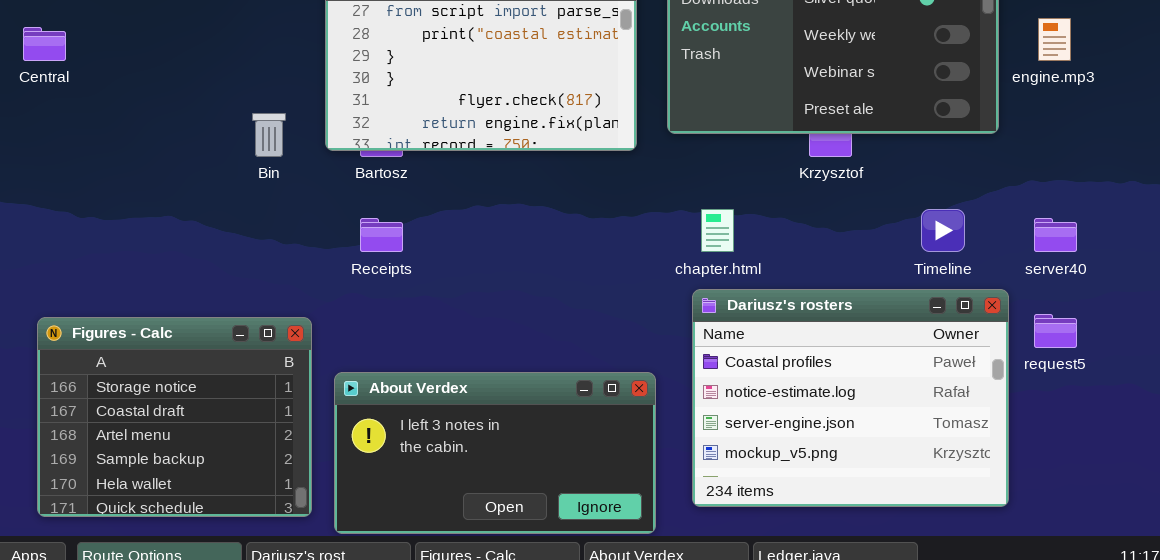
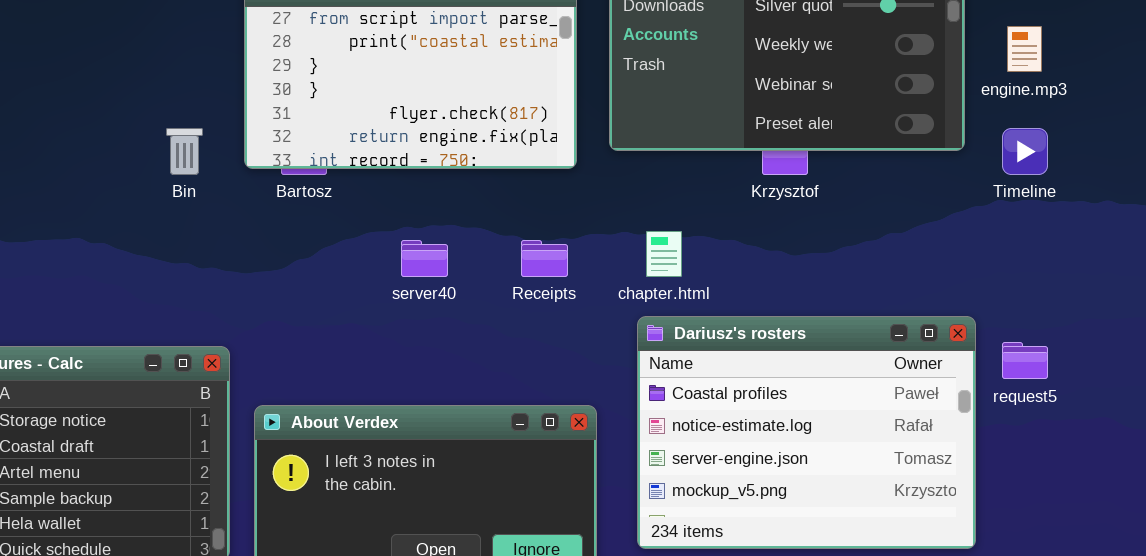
Timeline: [921,209,965,252] -> [1002,128,1048,175], moved
Receipts: [360,218,403,252] -> [521,240,568,277], moved
server40: [1034,218,1077,252] -> [401,240,448,277], moved

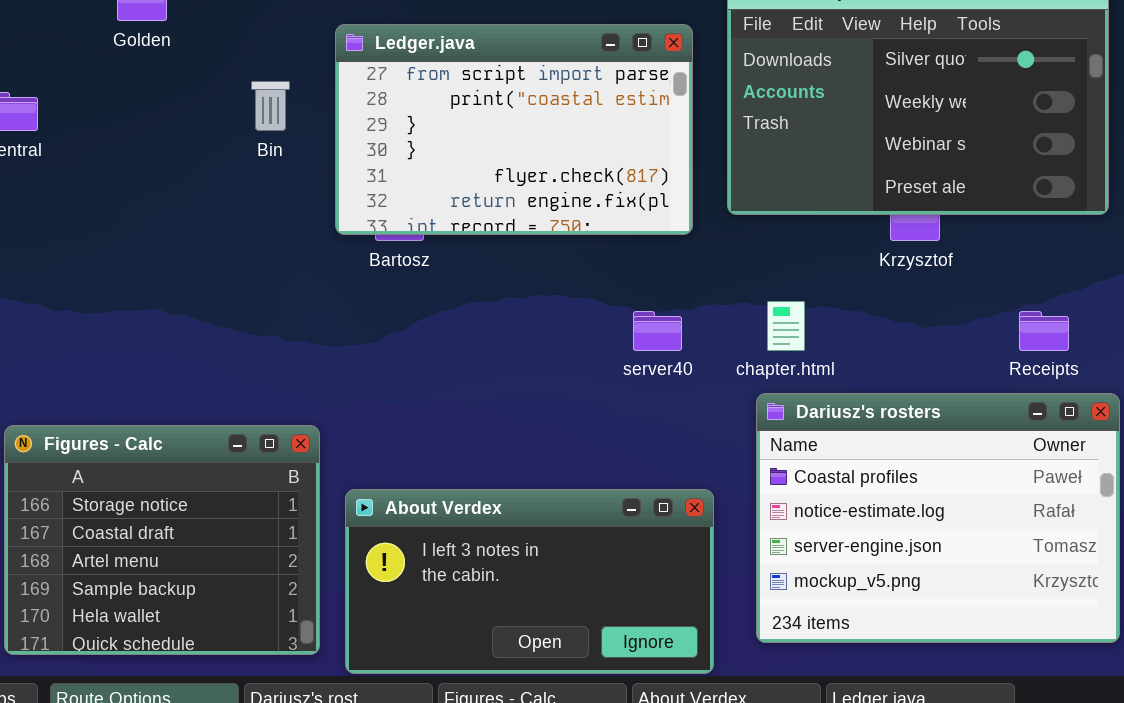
Bin: [166,128,203,175] -> [251,81,290,131], moved
server40: [401,240,448,277] -> [633,311,682,351], moved
Receipts: [521,240,568,277] -> [1019,311,1069,351], moved

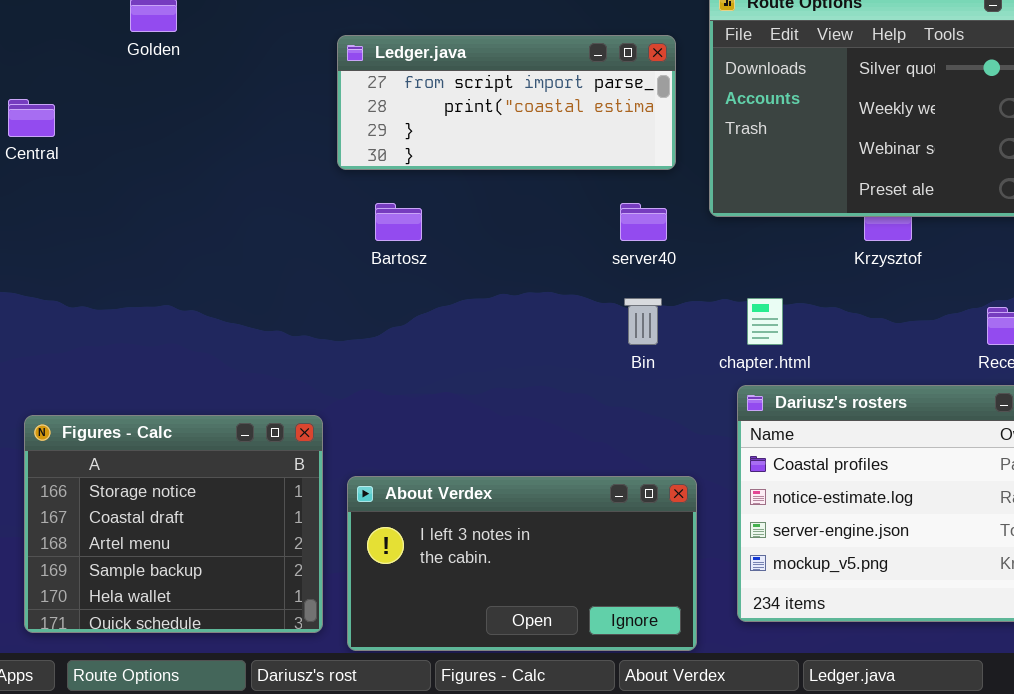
Ledger.java: [335,24,693,235] -> [337,35,676,170], resized
Bin: [251,81,290,131] -> [624,298,662,345], moved
server40: [633,311,682,351] -> [620,203,667,241], moved

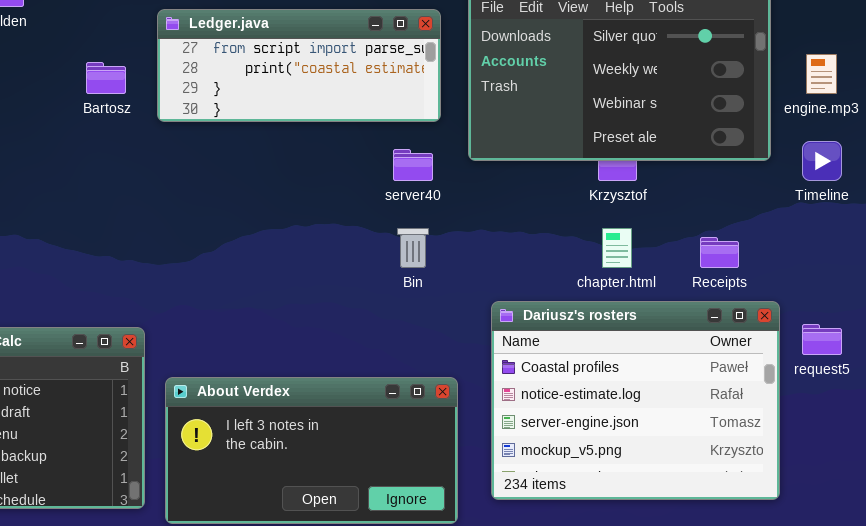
Bartosz: [375,203,422,241] -> [86,62,126,94], moved
chapter.html: [747,298,783,345] -> [602,228,632,268], moved

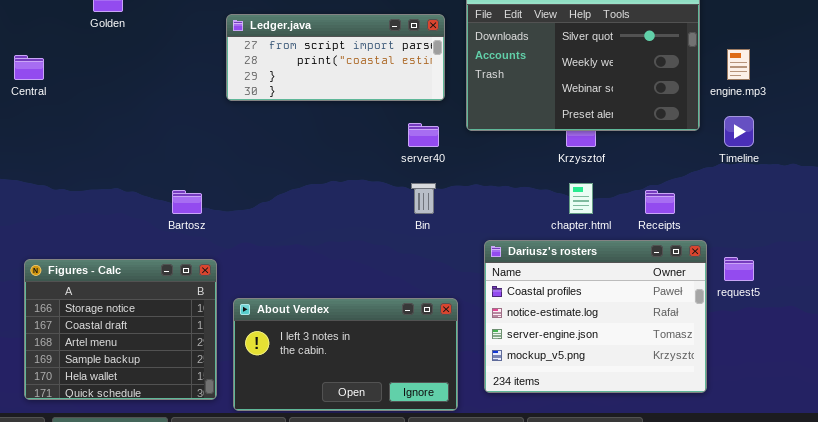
Bartosz: [86,62,126,94] -> [172,190,202,214], moved

